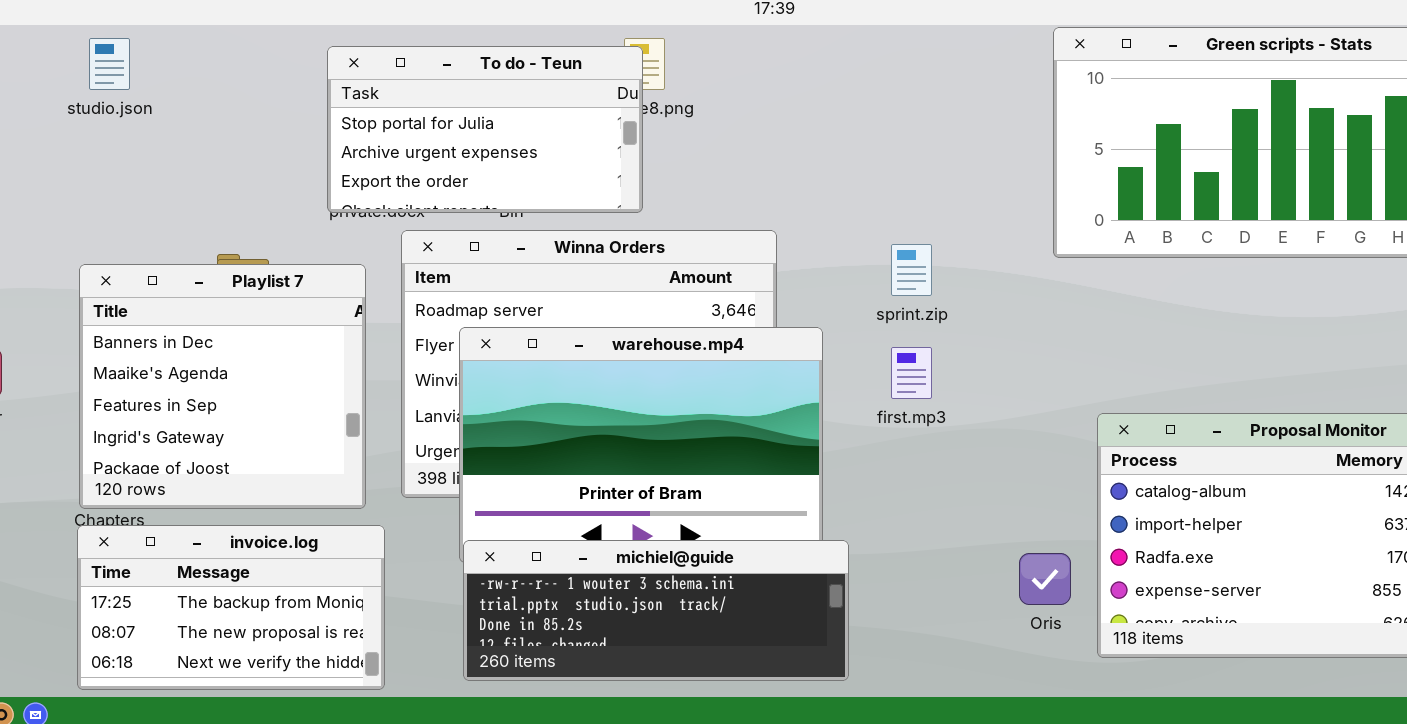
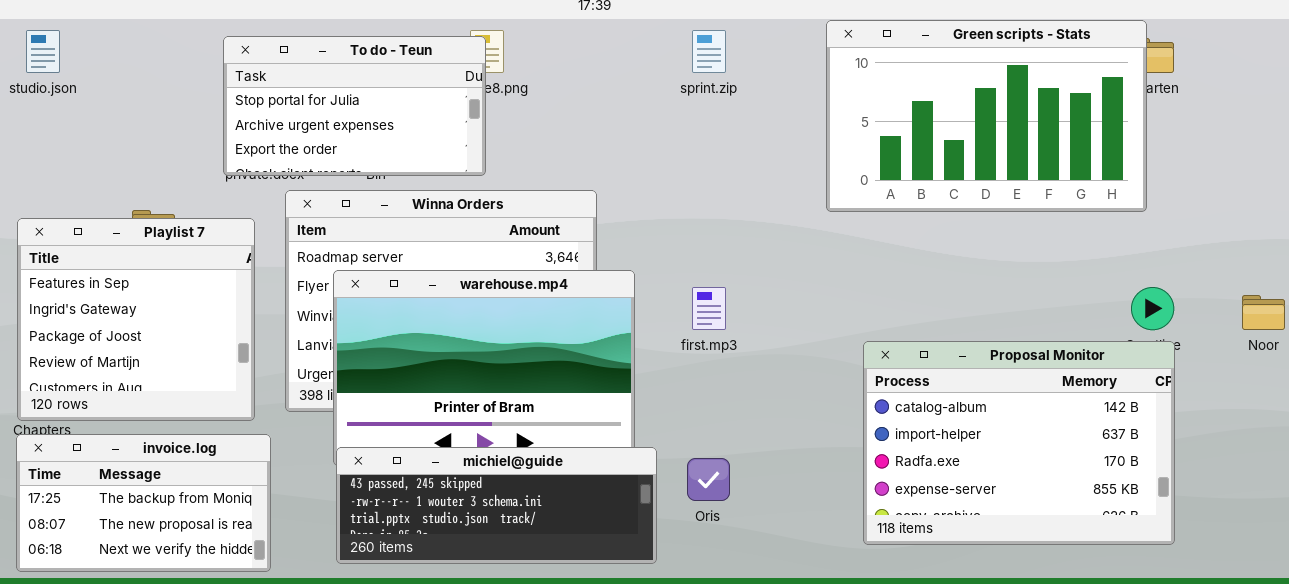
sprint.zip: [891,244,932,296] -> [692,30,726,73], moved
Playlist 7: [79,264,366,509] -> [17,218,255,421], scrolled down 2 rows
michiel@guide: [463,540,849,681] -> [336,447,657,564], scrolled up 1 row
Oris: [1019,553,1071,605] -> [687,458,730,501], moved

